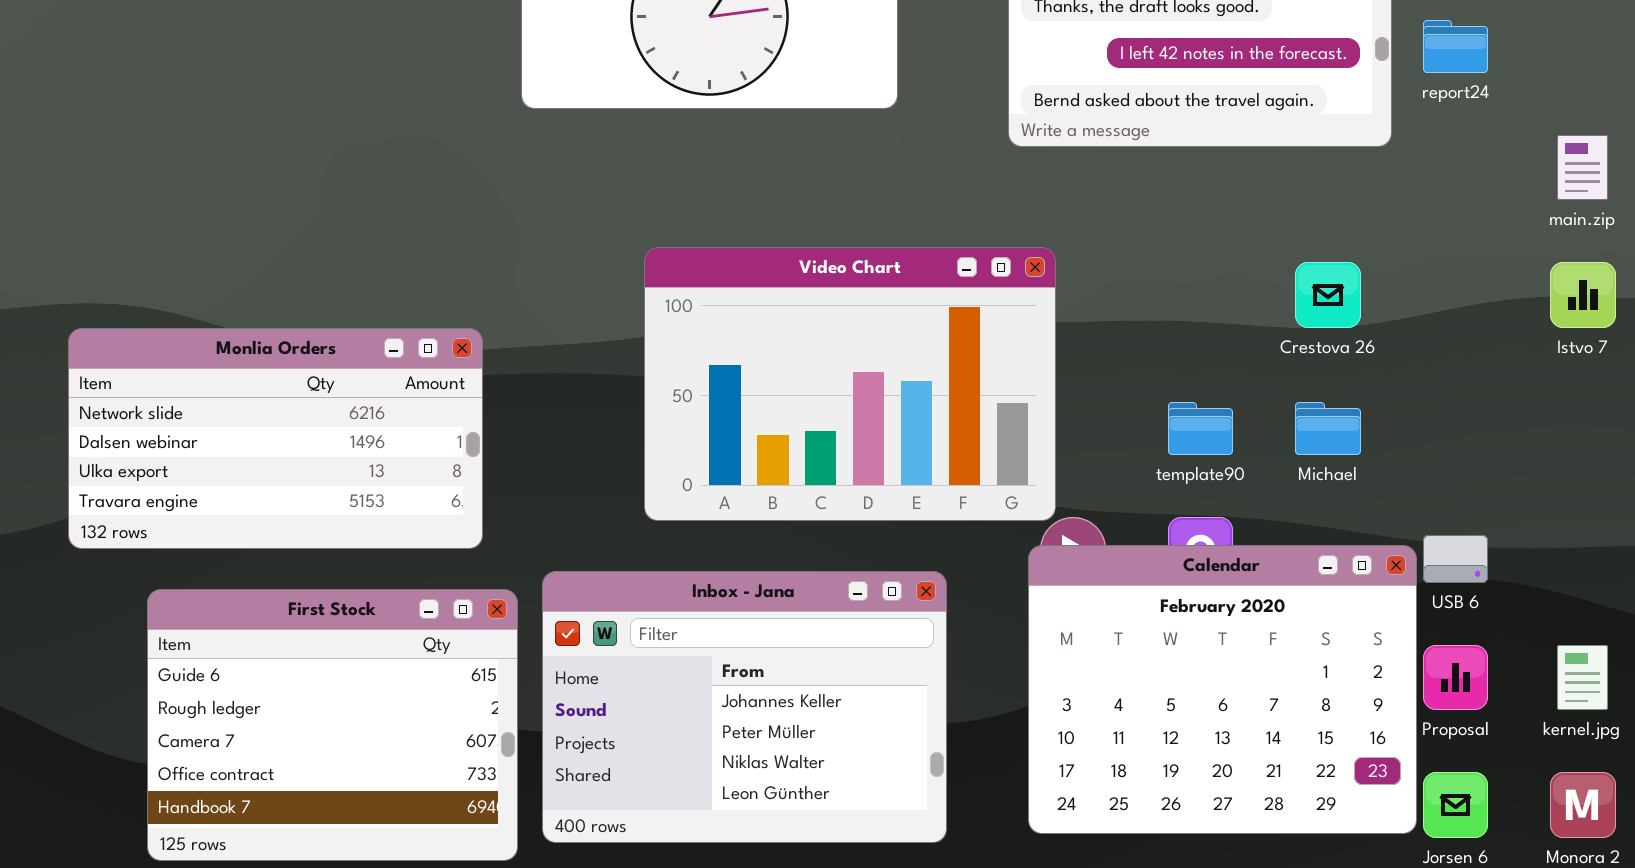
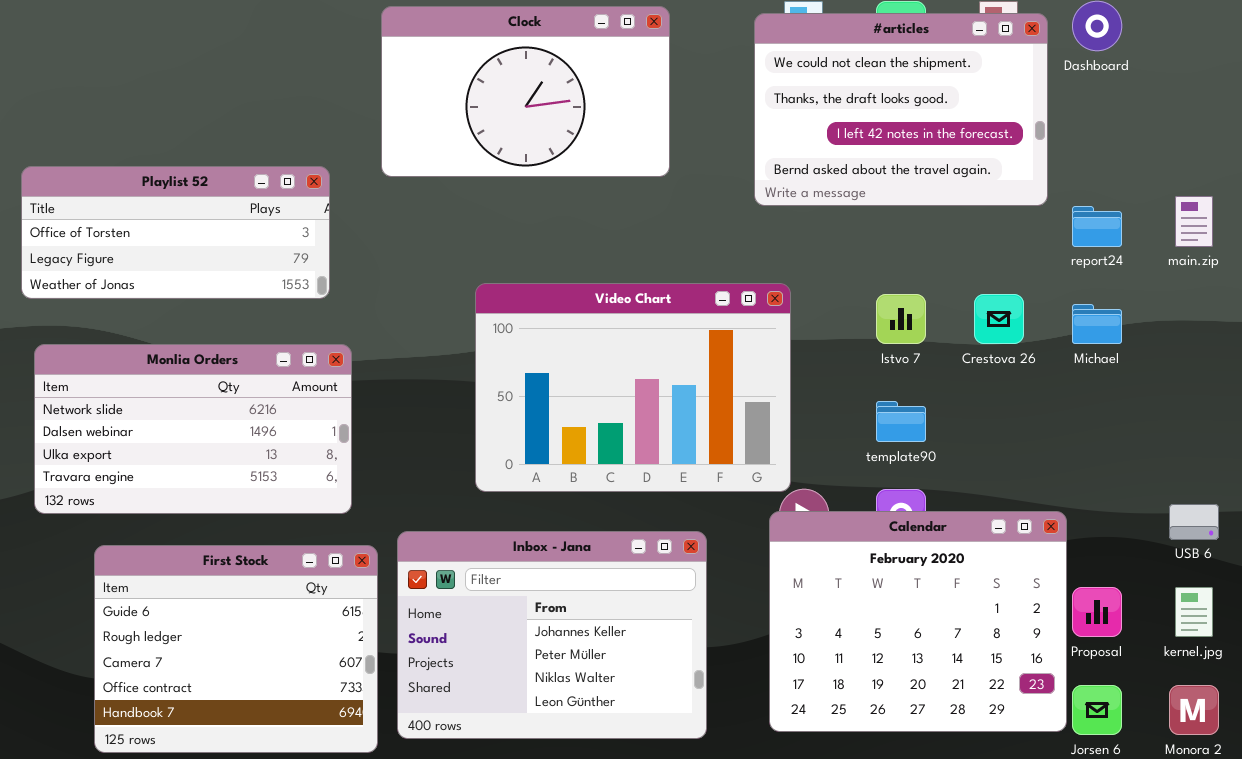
report24: [1423,20,1488,73] -> [1072,206,1122,247], moved
Playlist 52: none -> [21,166,330,299], opened
Istvo 7: [1550,262,1616,328] -> [876,294,926,344], moved
Michael: [1295,402,1361,455] -> [1072,304,1122,344], moved
USB 6: [1423,535,1488,583] -> [1169,504,1219,540], moved

